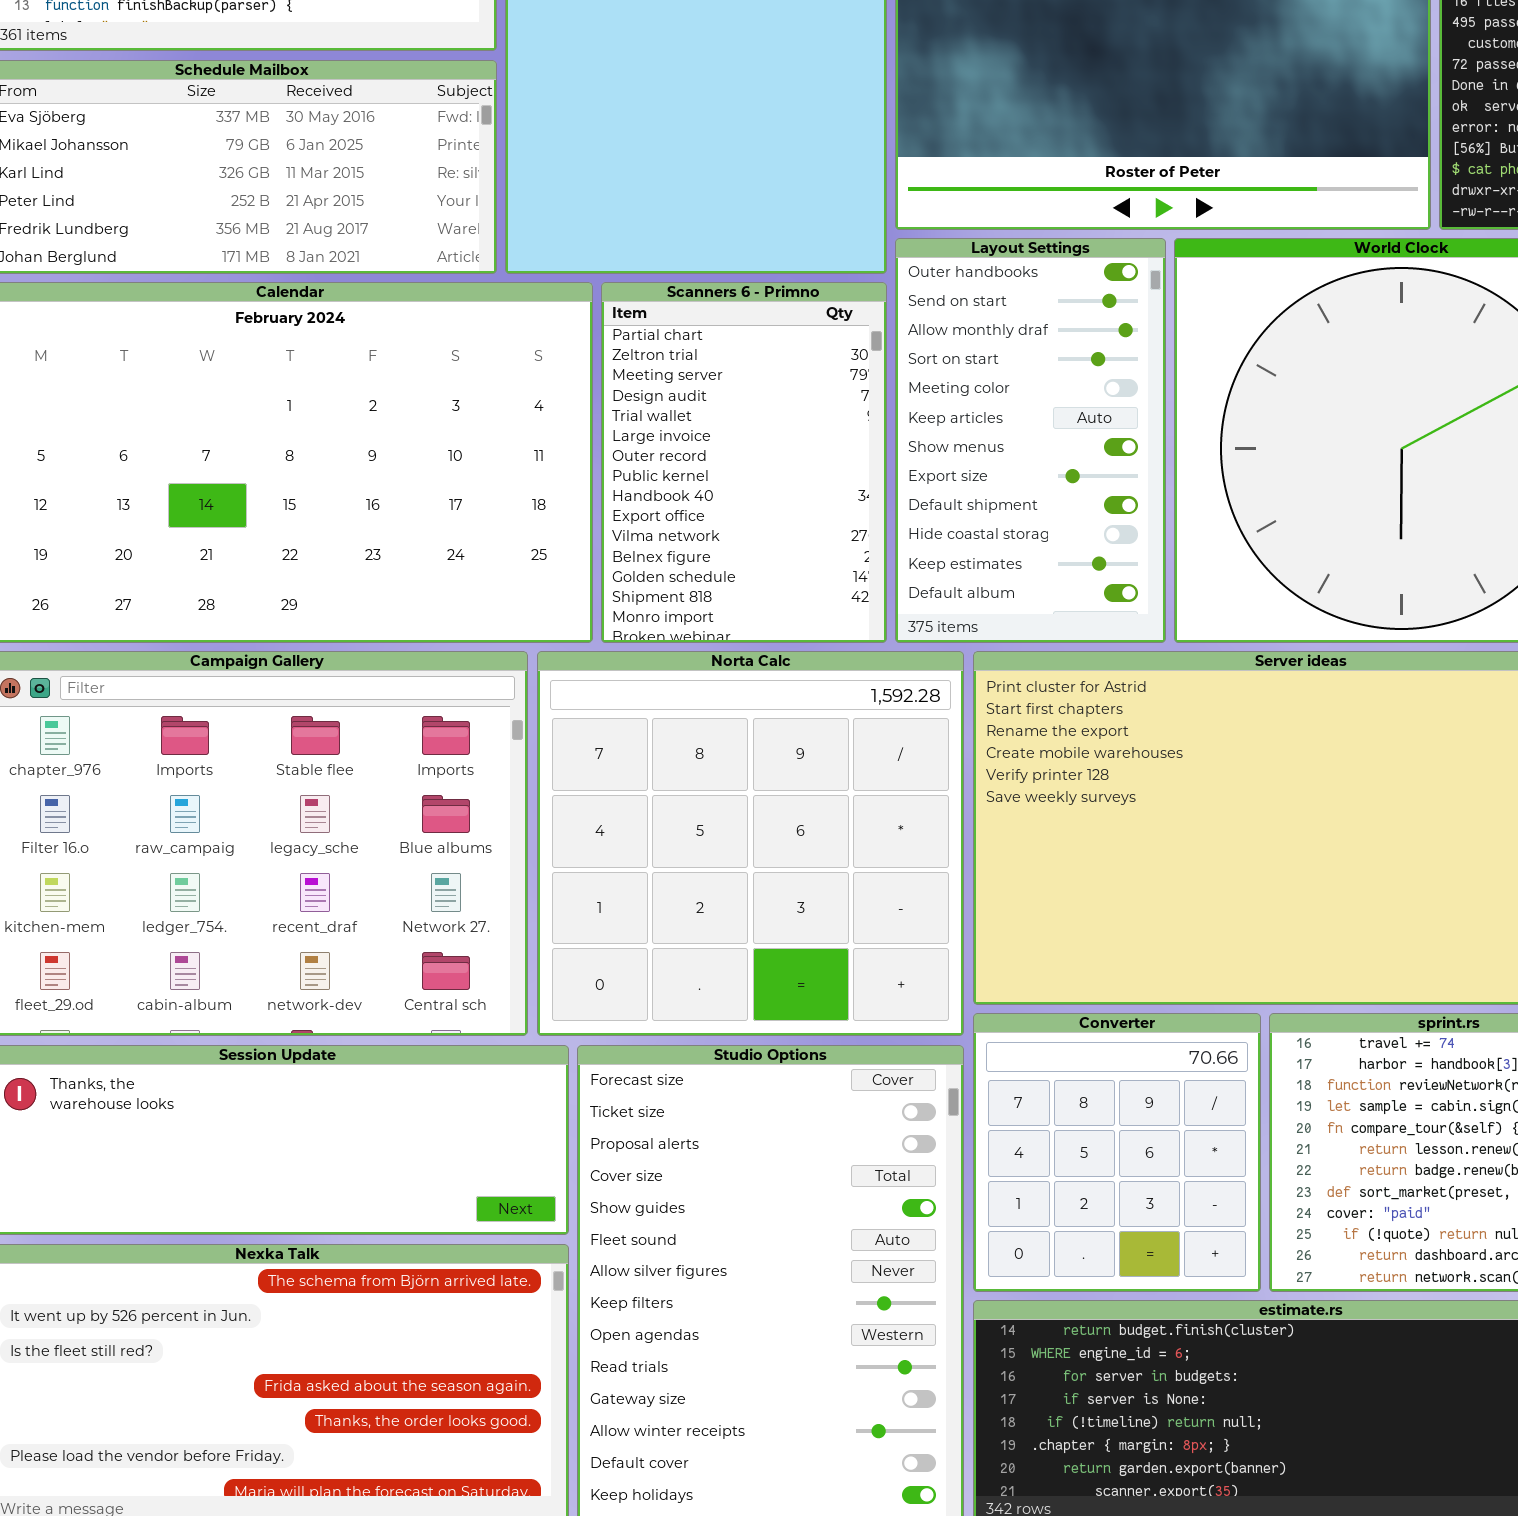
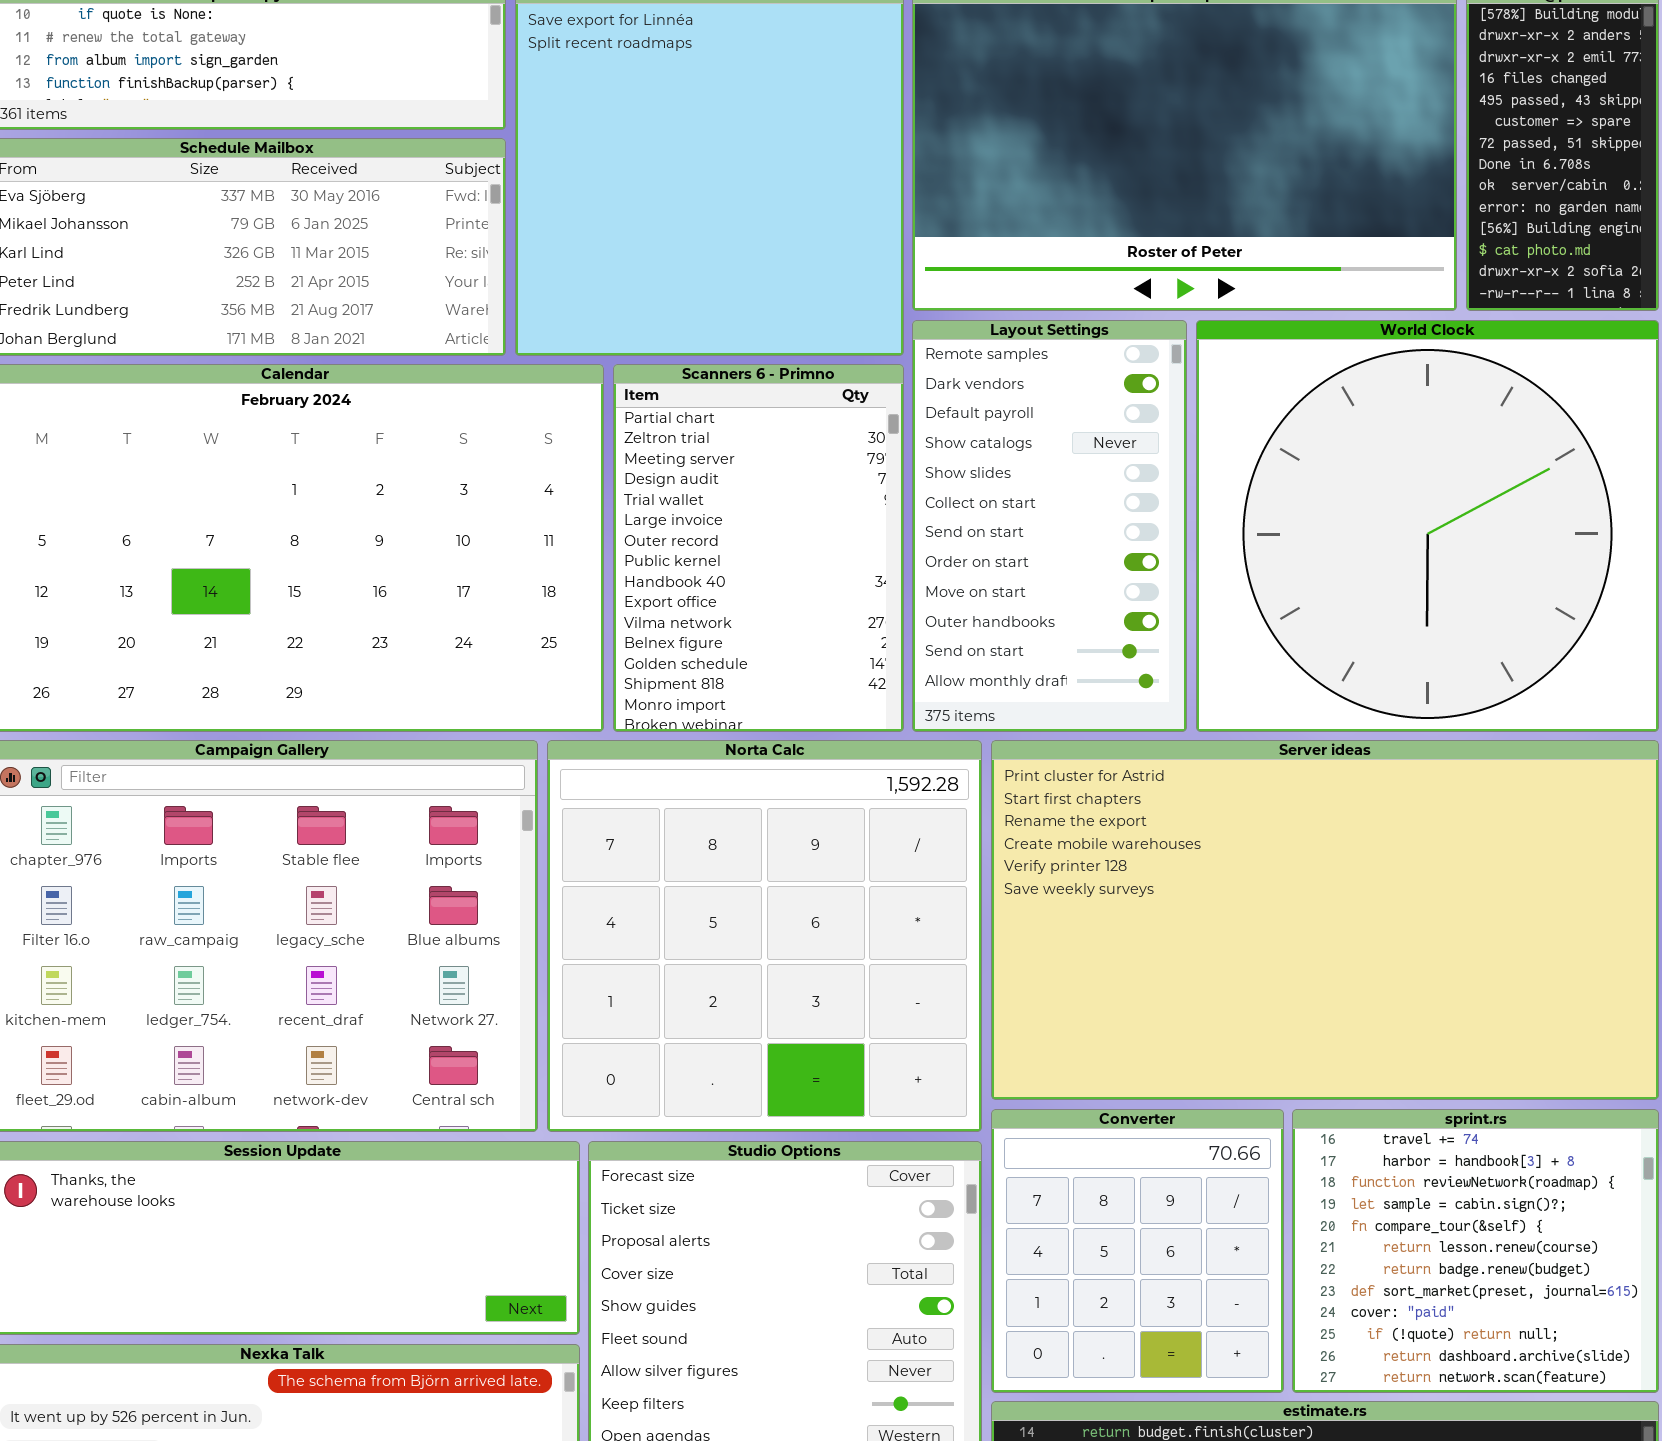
Layout Settings: [895,238,1166,643] -> [912,320,1187,732], scrolled up 9 rows

